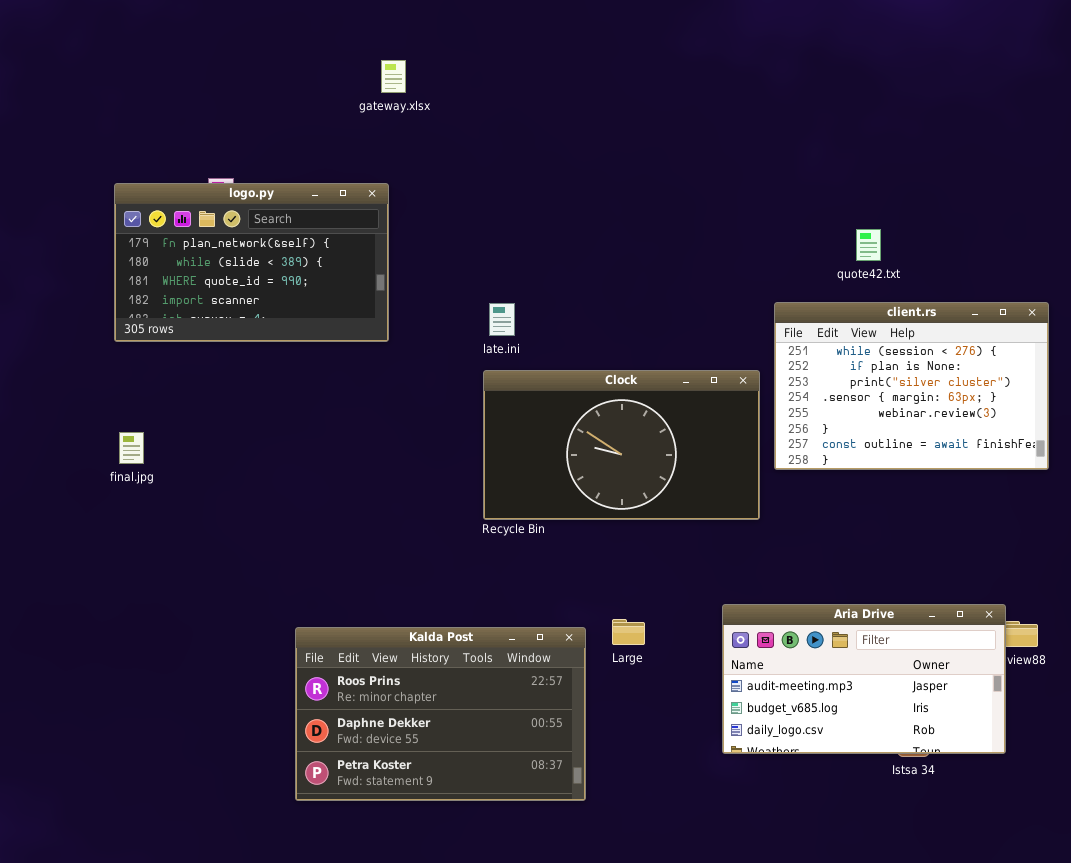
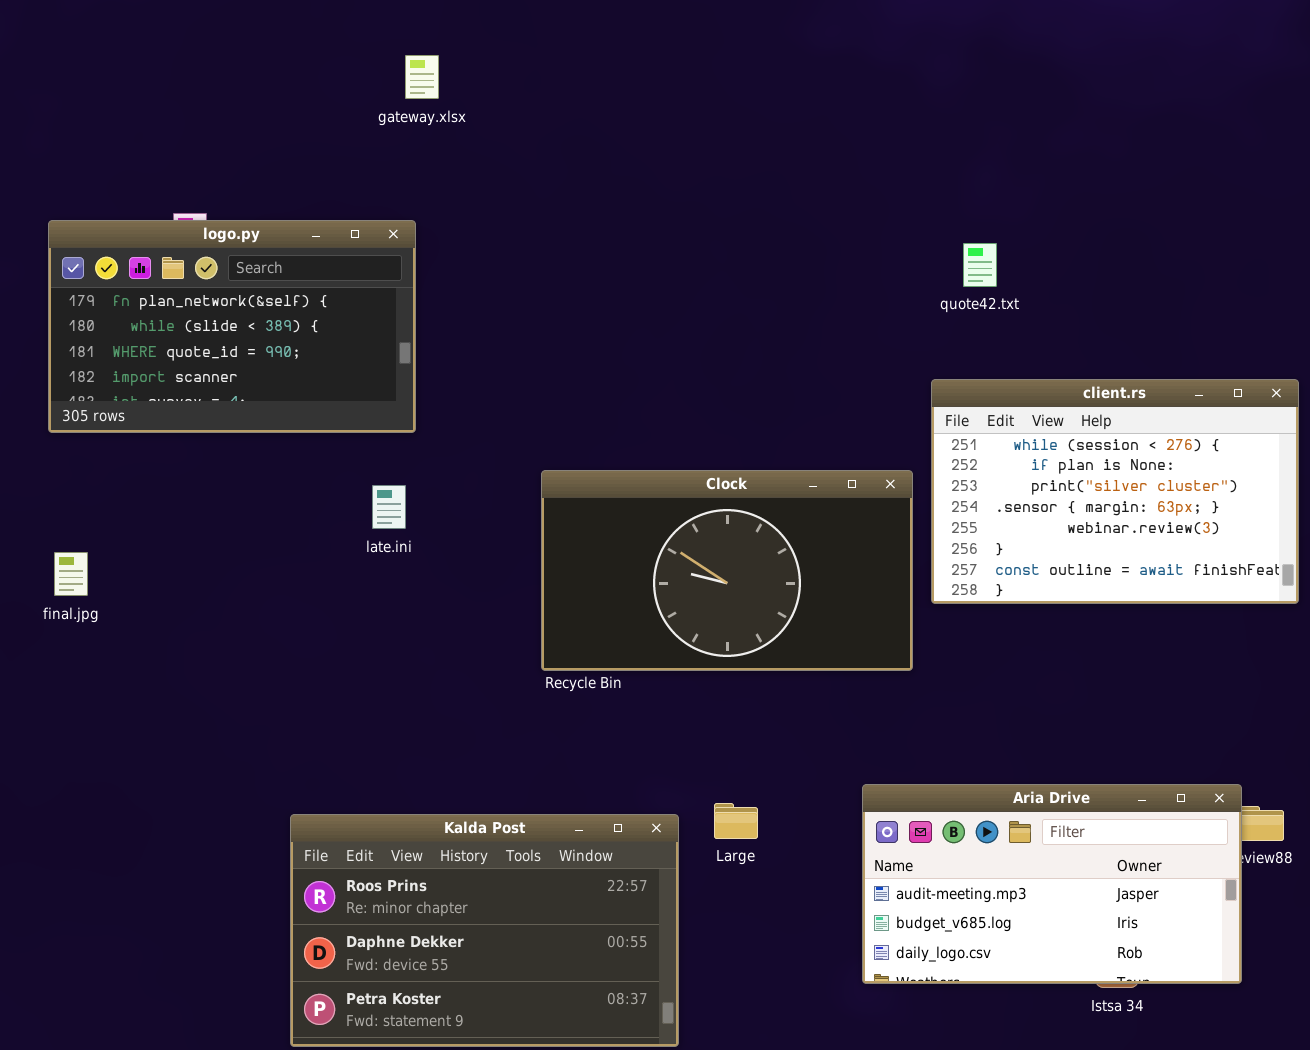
quote42.txt: [856,229,881,261] -> [963,243,997,287], moved
late.ini: [489,303,515,336] -> [372,485,406,529], moved

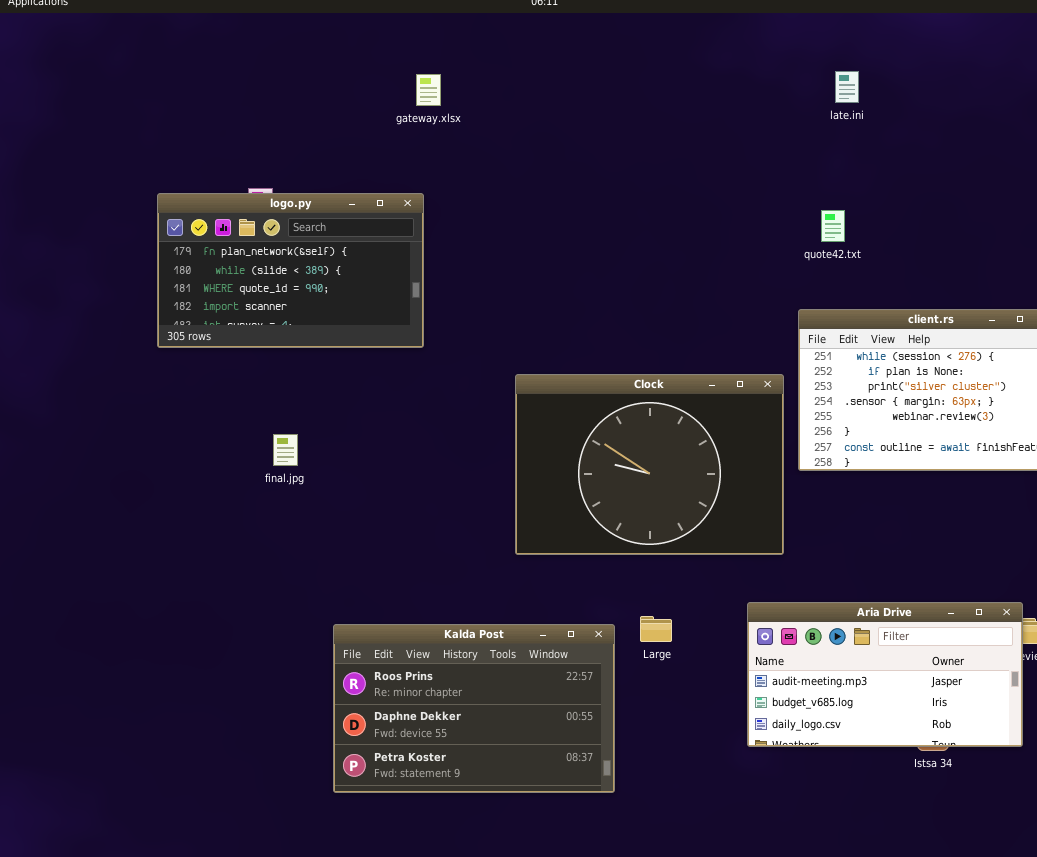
Clock: [541,470,913,671] -> [515,374,784,555], resized
late.ini: [372,485,406,529] -> [835,71,859,103], moved
final.jpg: [54,552,88,596] -> [273,434,298,466], moved

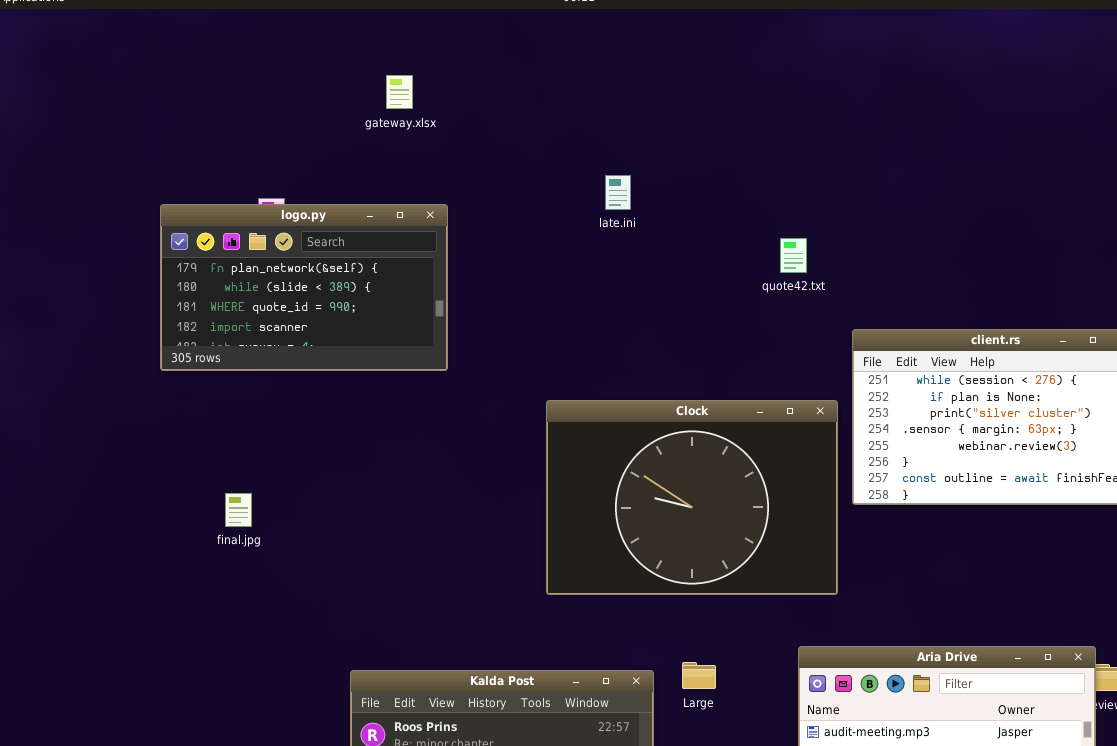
late.ini: [835,71,859,103] -> [605,175,631,210], moved
gateway.xlsx: [416,74,441,106] -> [386,75,413,109], moved
quote42.txt: [821,210,845,242] -> [780,238,807,273], moved
final.jpg: [273,434,298,466] -> [225,493,252,527], moved

